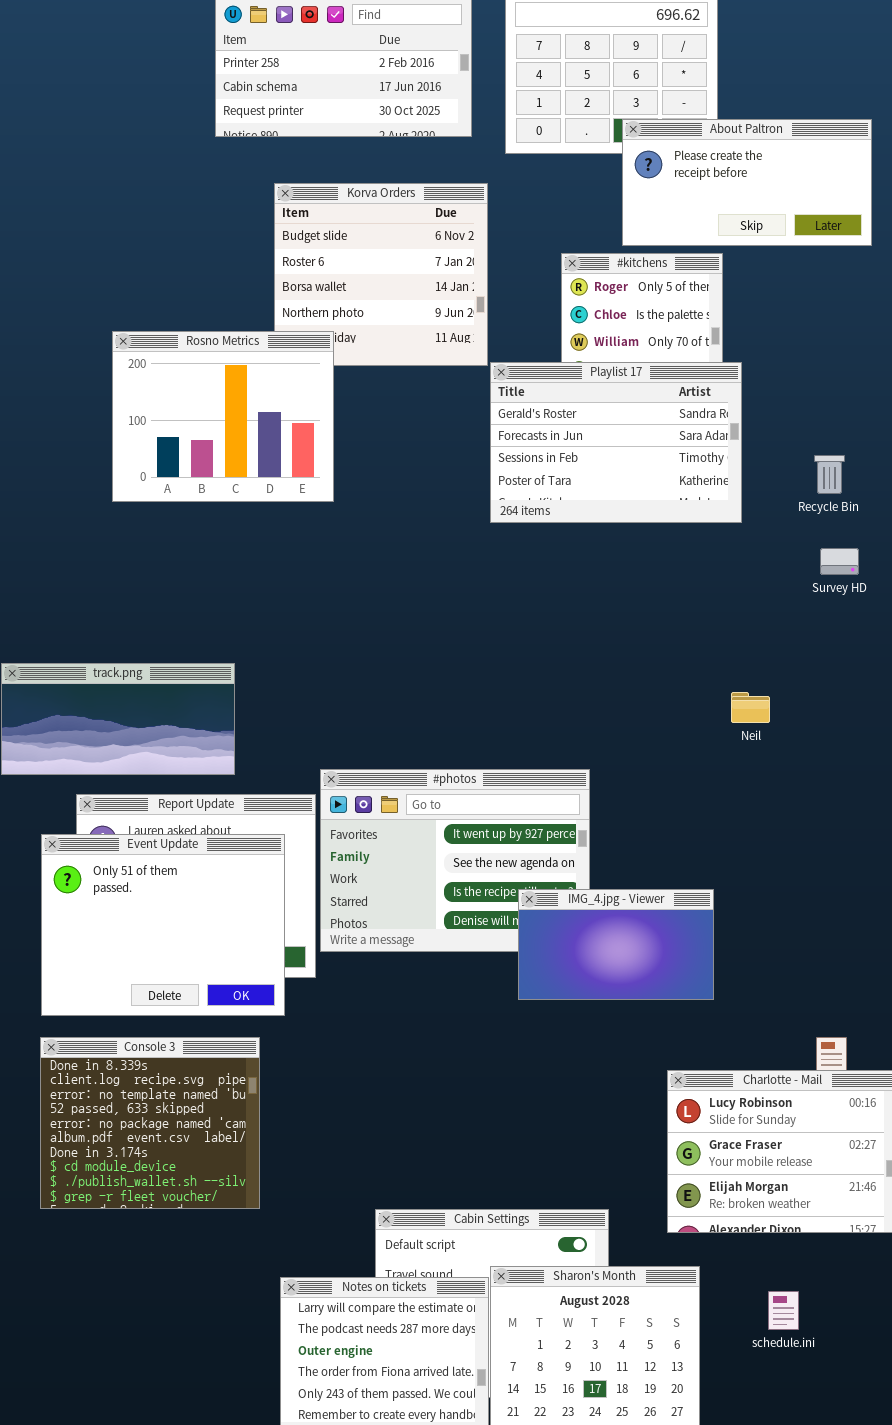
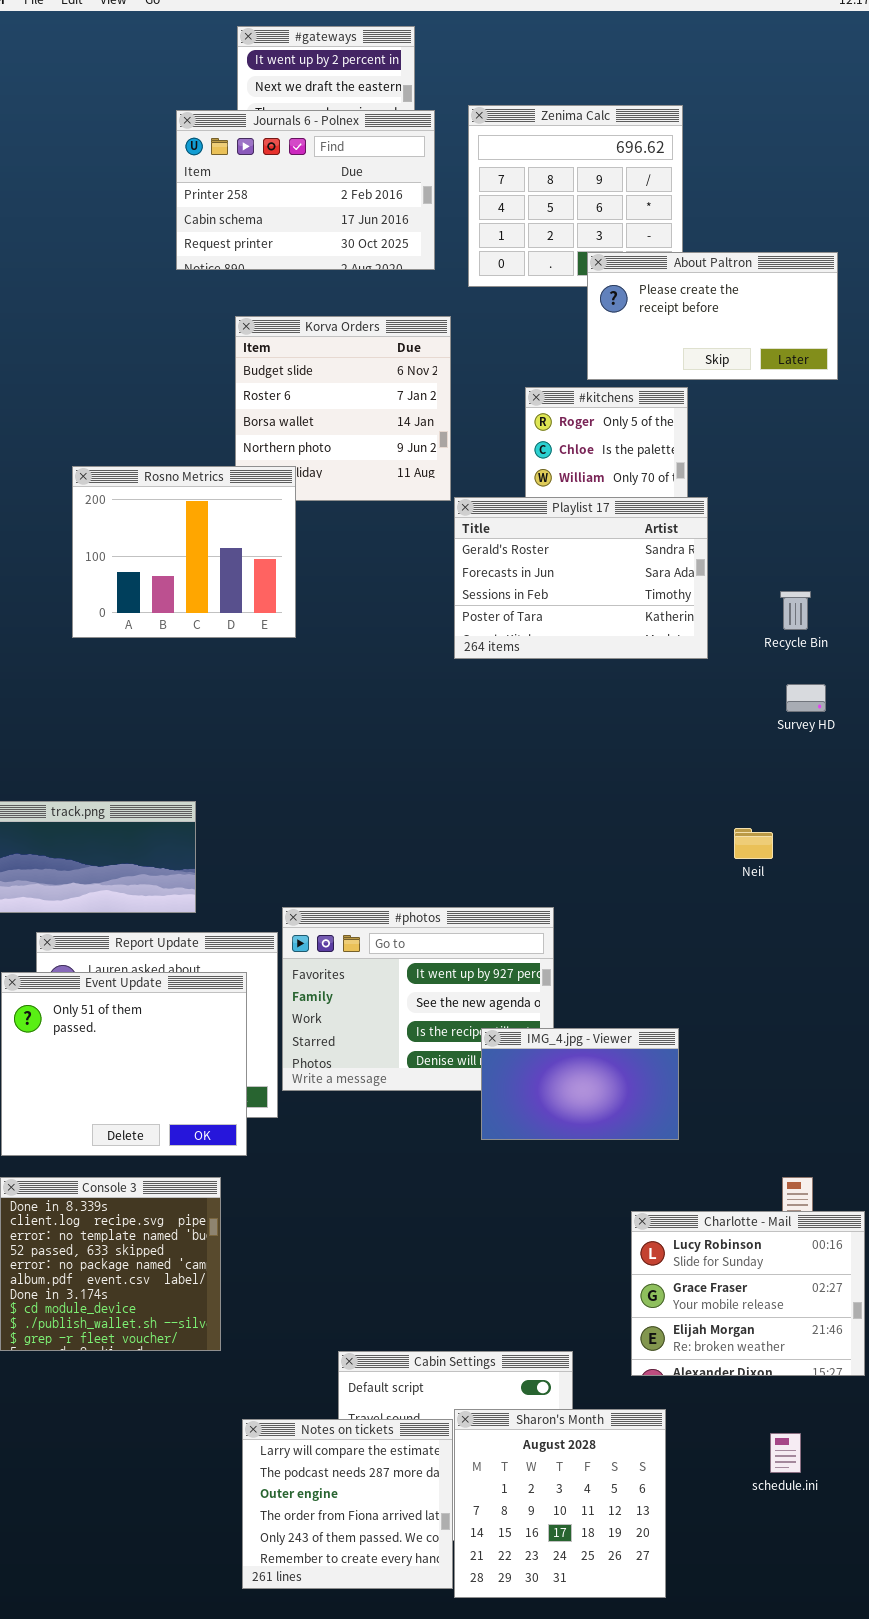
Neil: [731,692,770,723] -> [734,828,773,859], moved
schedule.ini: [768,1291,799,1330] -> [770,1433,801,1473], moved

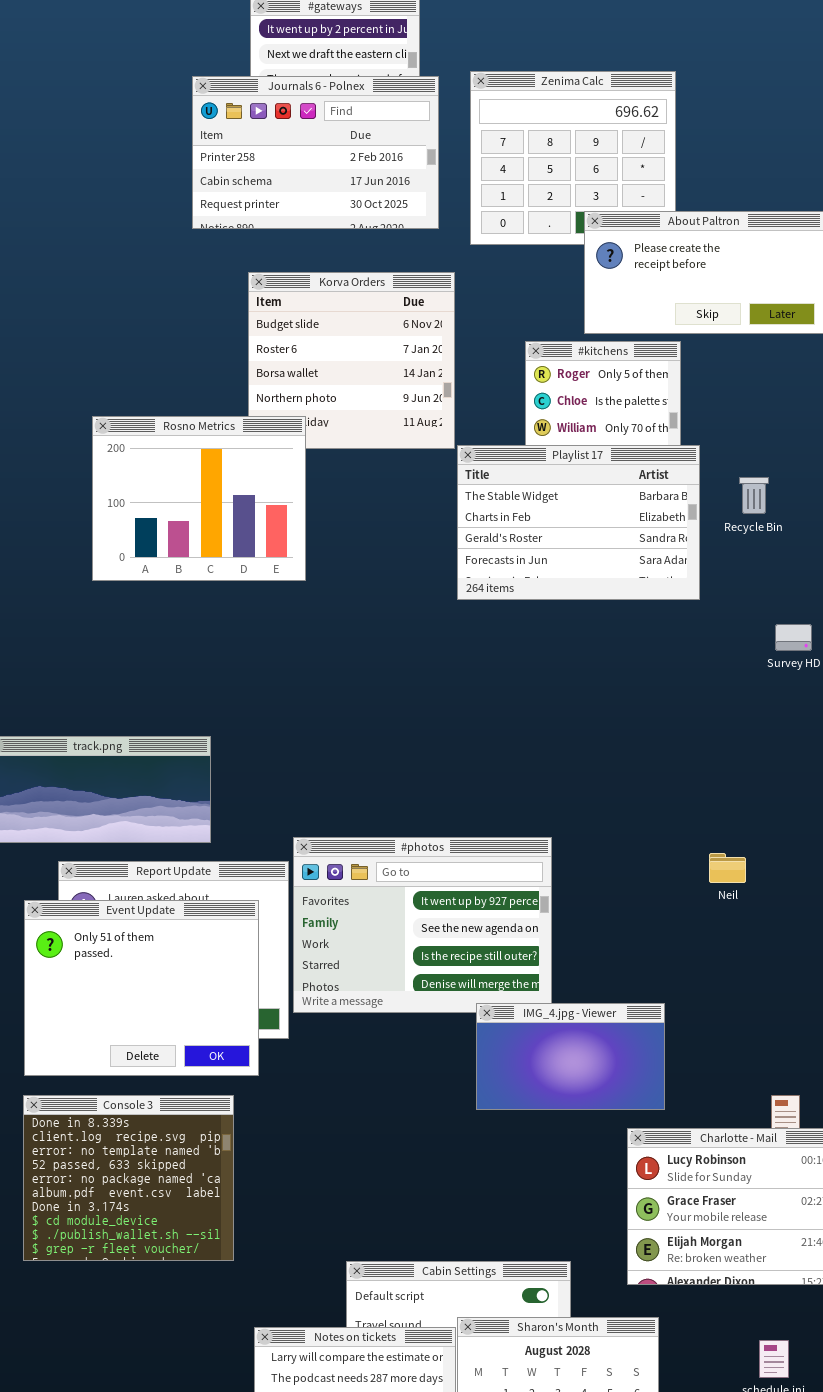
Playlist 17: [454,497,708,659] -> [457,445,700,600], scrolled up 2 rows
Recycle Bin: [780,591,811,630] -> [739,477,769,514], moved
Neil: [734,828,773,859] -> [709,853,746,883], moved
IMG_4.jpg - Viewer: [481,1028,679,1140] -> [476,1003,665,1110], moved

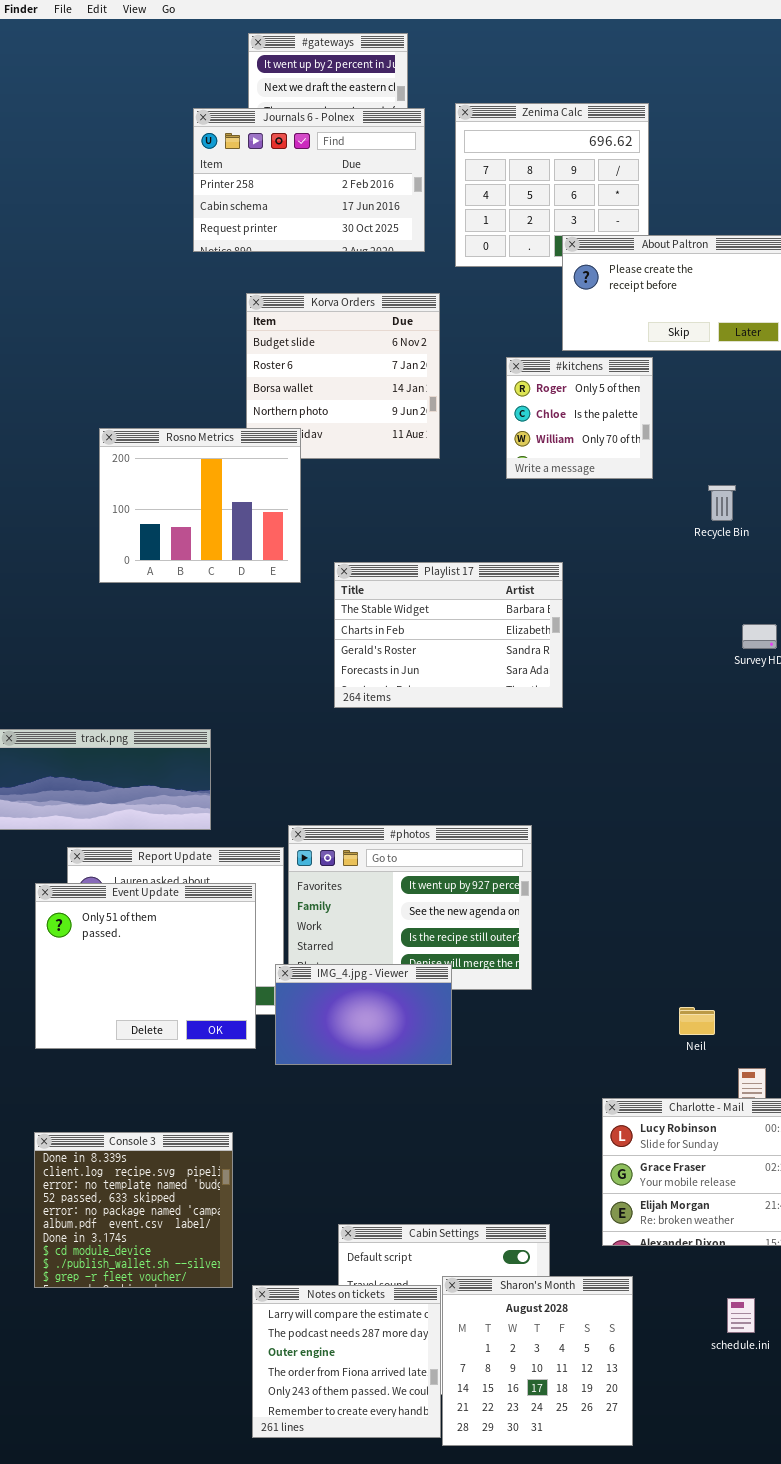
Playlist 17: [457,445,700,600] -> [334,562,563,708], moved
Neil: [709,853,746,883] -> [679,1007,715,1035], moved
IMG_4.jpg - Viewer: [476,1003,665,1110] -> [275,964,452,1065], moved
Console 3: [23,1095,234,1261] -> [34,1132,233,1288], moved

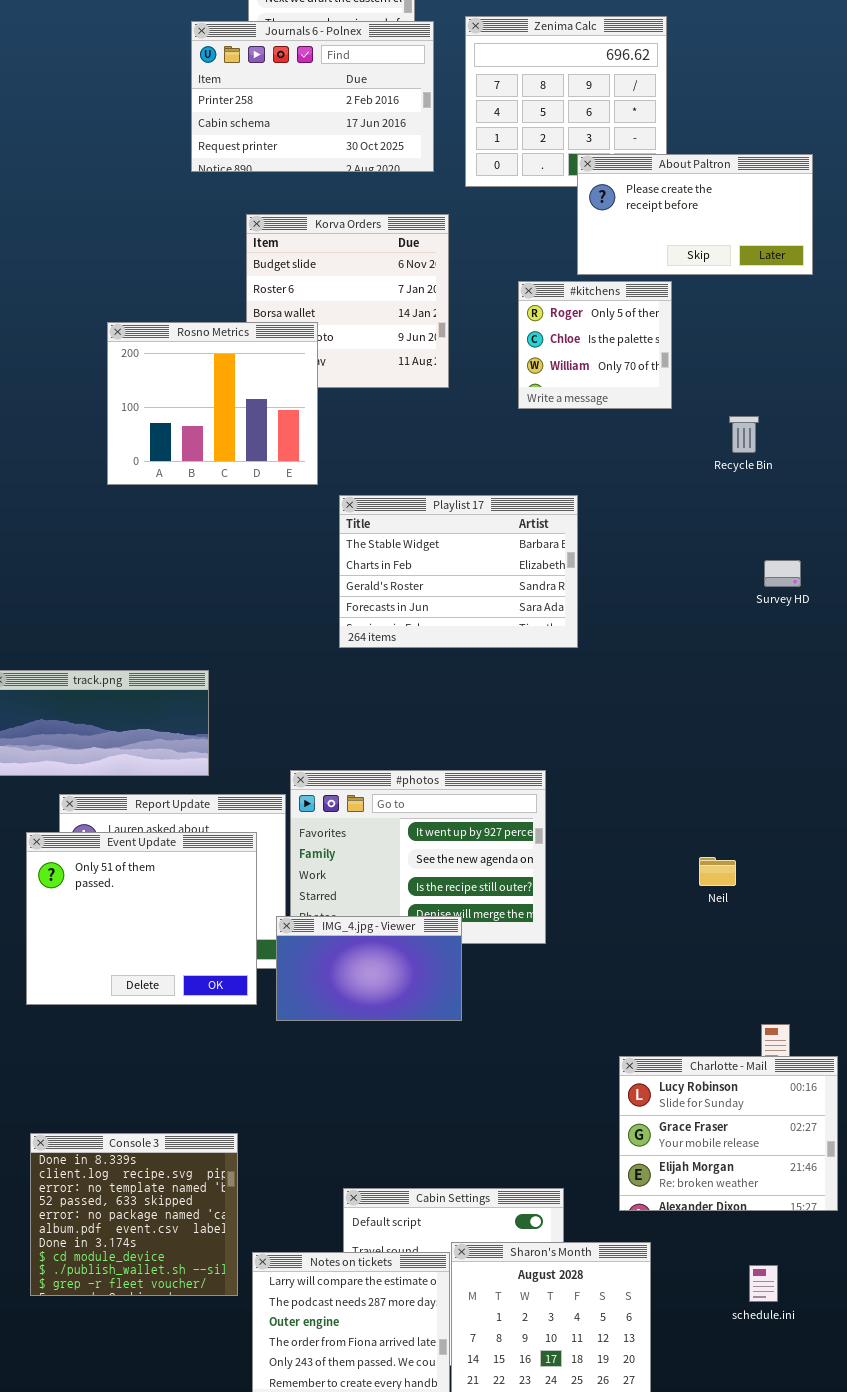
Rosno Metrics: [99,428,301,583] -> [107,322,318,485], moved
Neil: [679,1007,715,1035] -> [699,857,736,886], moved
Console 3: [34,1132,233,1288] -> [30,1133,238,1296], moved

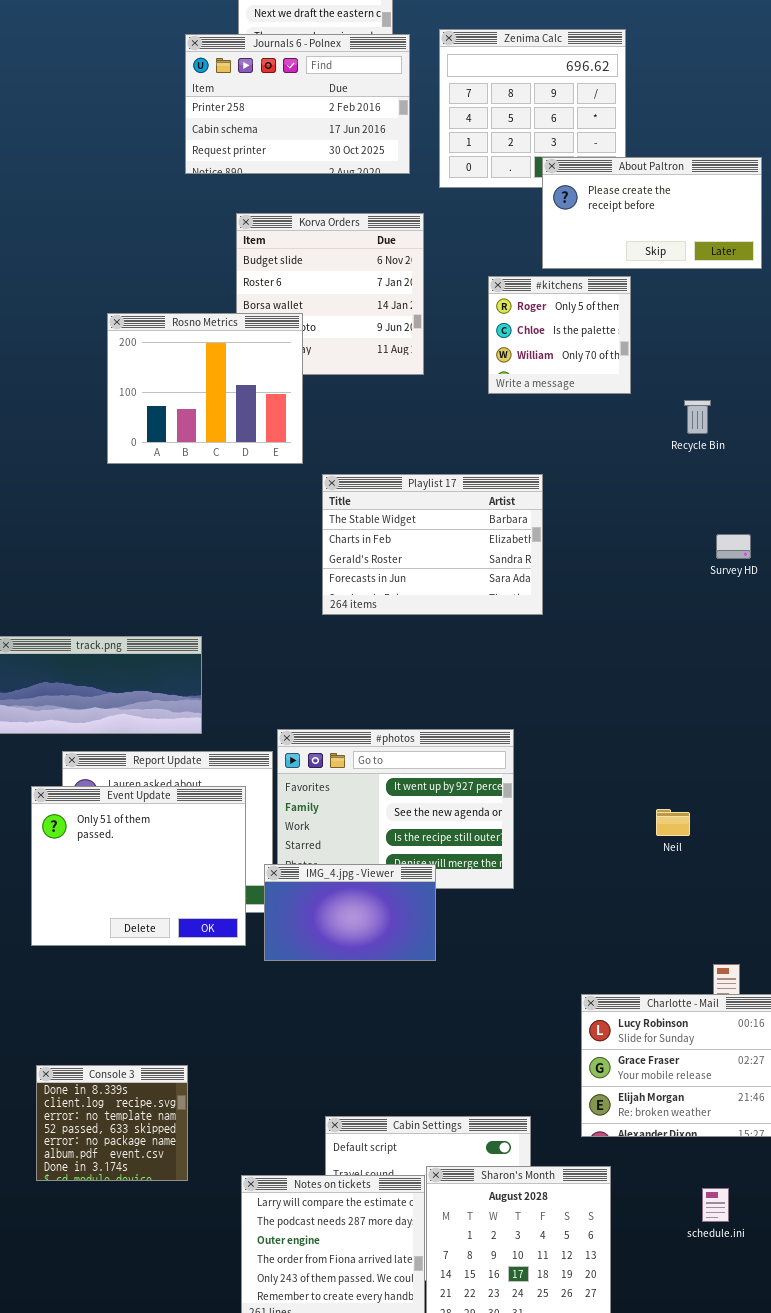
Console 3: [30,1133,238,1296] -> [36,1065,188,1181], resized

